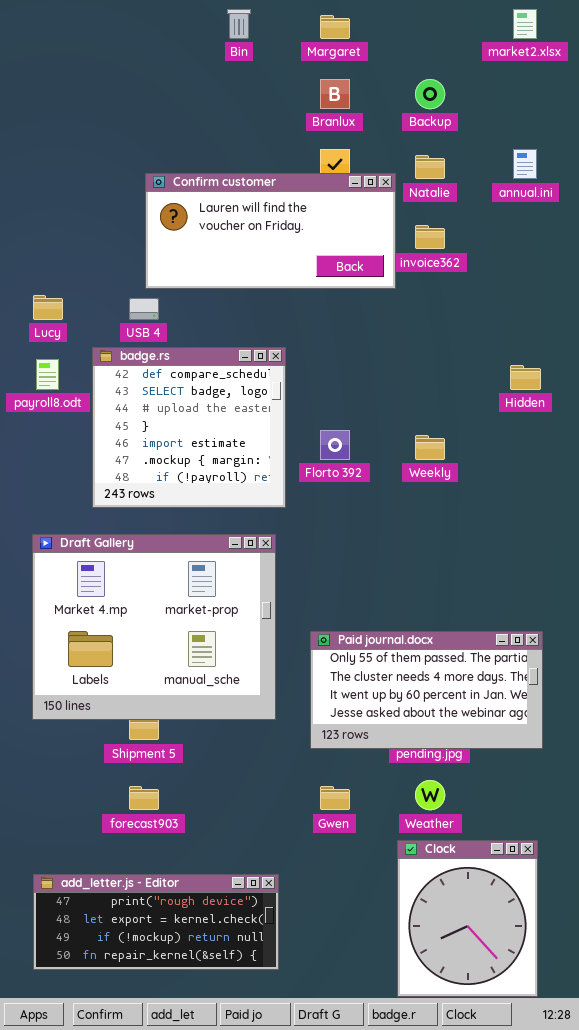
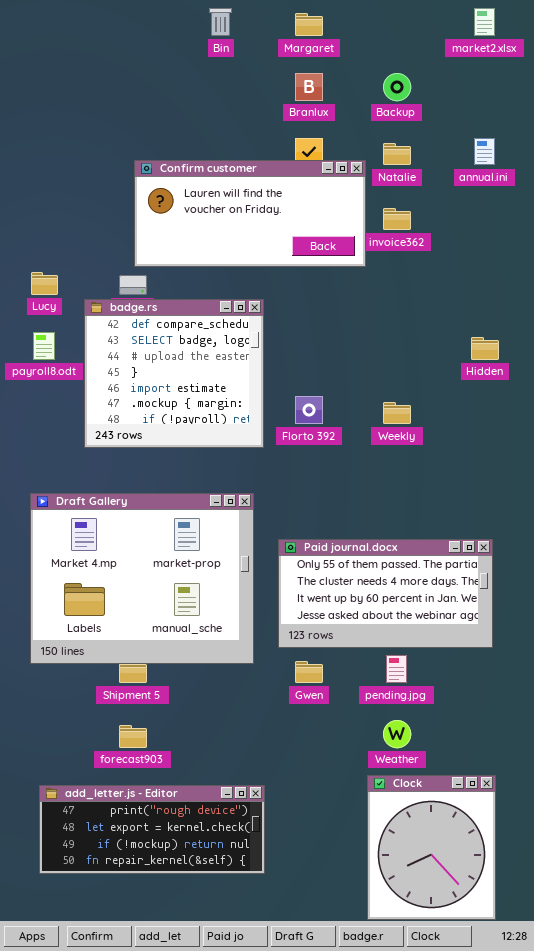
badge.rs: [92,347,286,508] -> [84,299,264,448], moved
Paid journal.docx: [310,631,543,749] -> [278,539,493,648], moved
Gwen: [320,786,350,810] -> [295,661,323,683], moved
add_letter.js - Editor: [33,874,279,970] -> [39,785,265,874], moved

